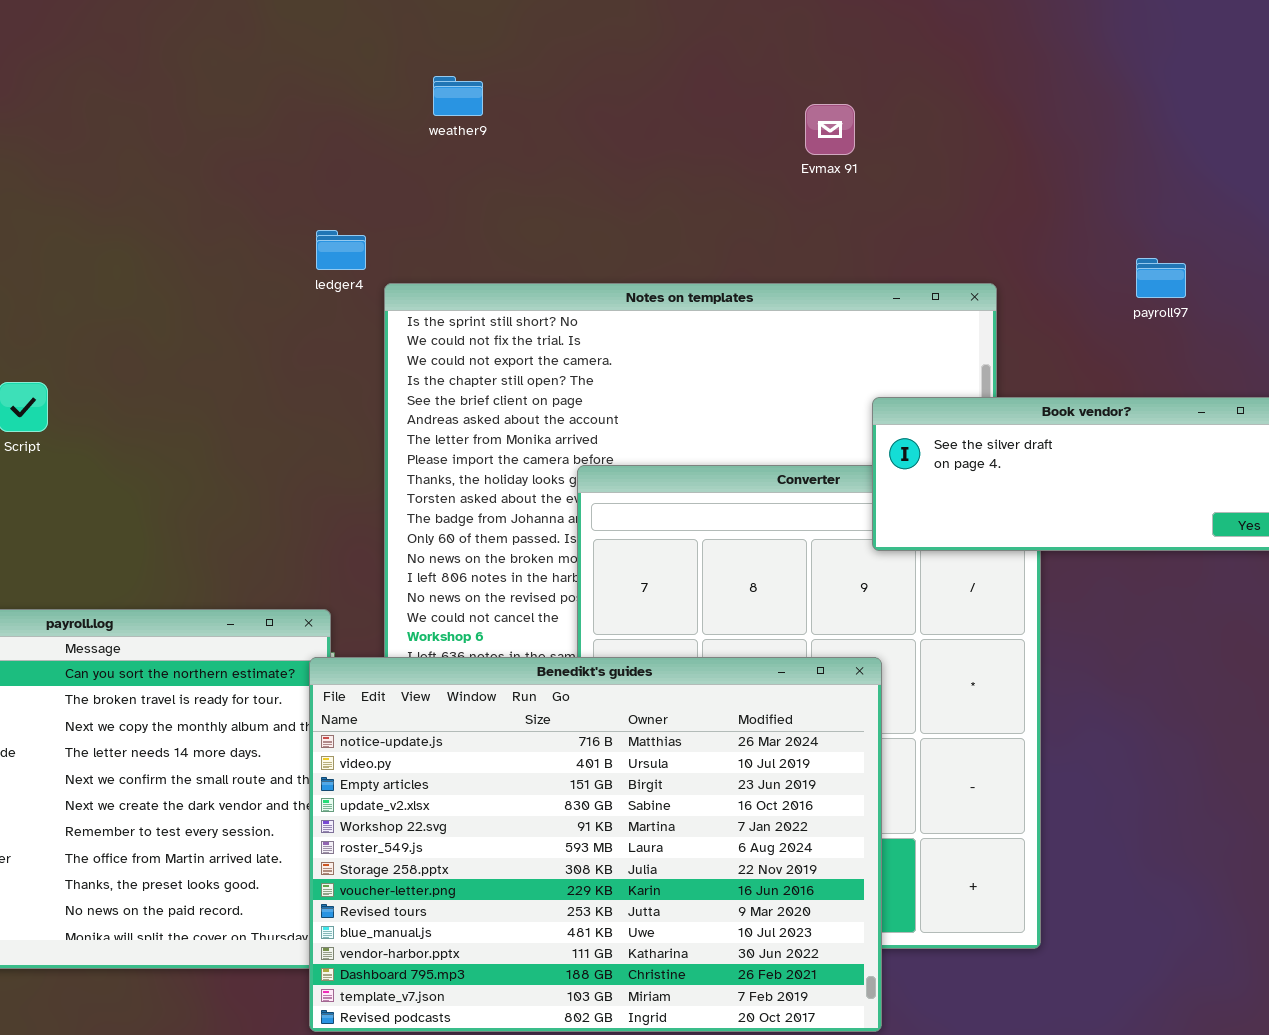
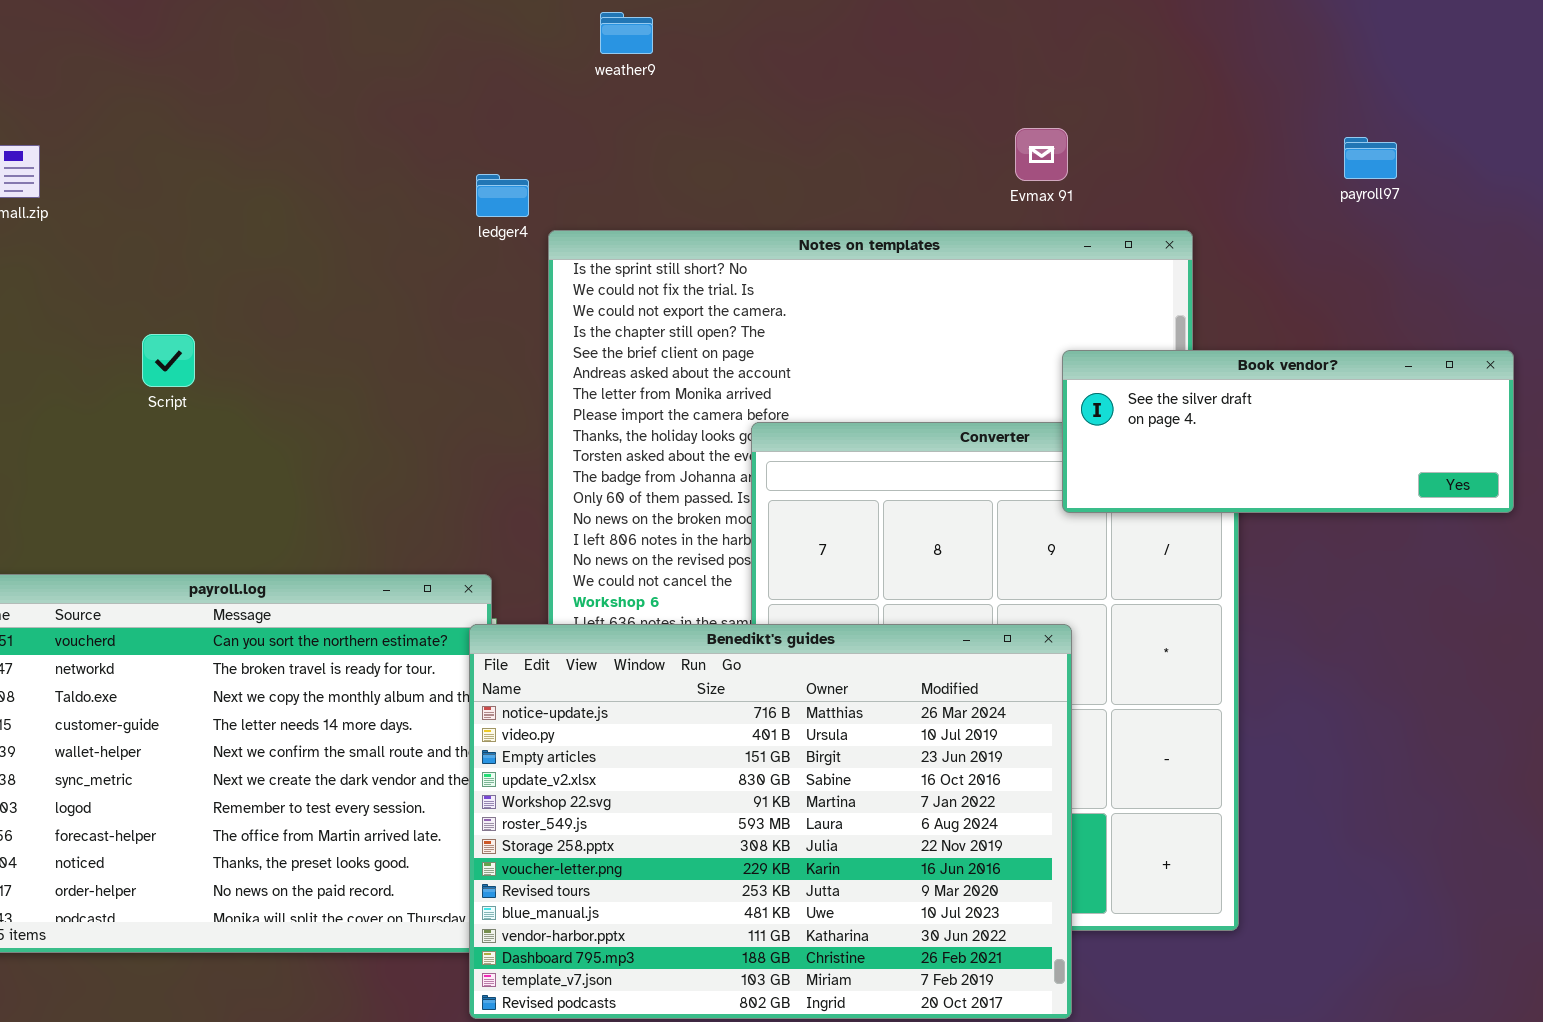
Evmax 91: [805,104,855,155] -> [1015,128,1068,181], moved
payroll97: [1136,258,1186,298] -> [1344,137,1397,179], moved

